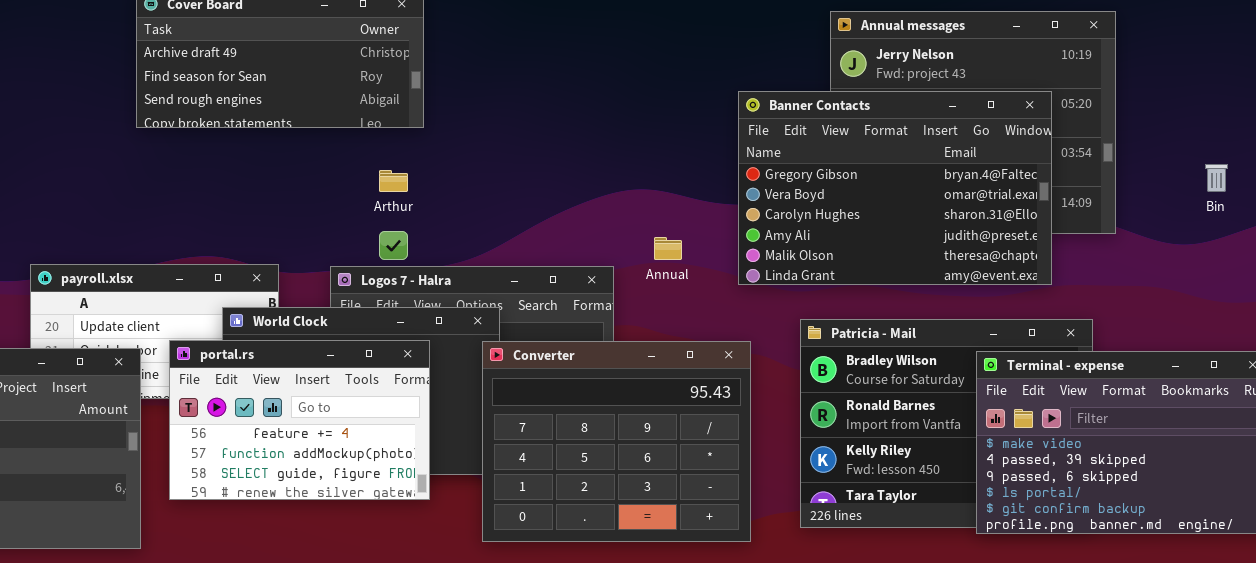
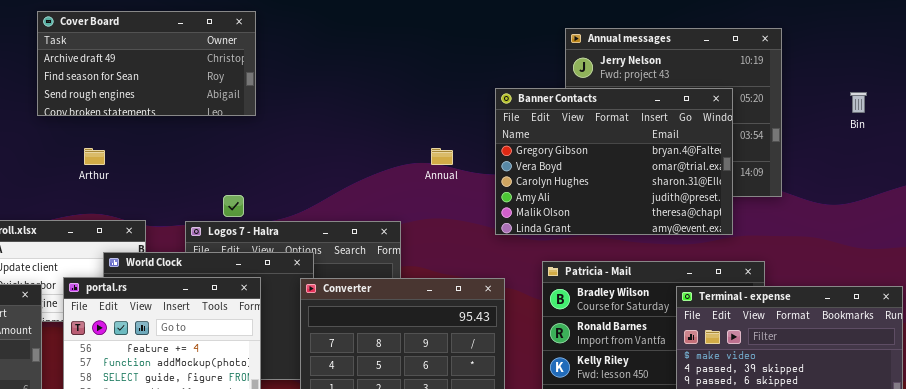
Bin: [1205,164,1228,192] -> [850,92,867,113], moved
Arthur: [379,170,408,192] -> [84,148,105,165], moved
Annual: [654,237,682,260] -> [431,148,453,165], moved

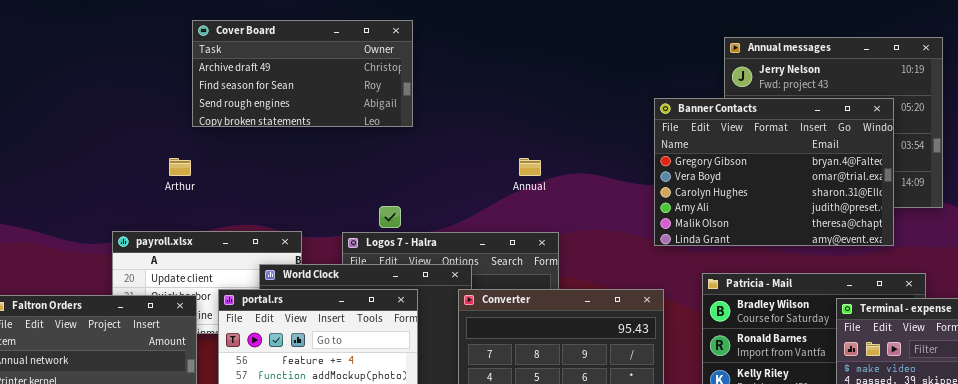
Arthur: [84,148,105,165] -> [169,158,191,176], moved
Annual: [431,148,453,165] -> [519,158,541,176], moved

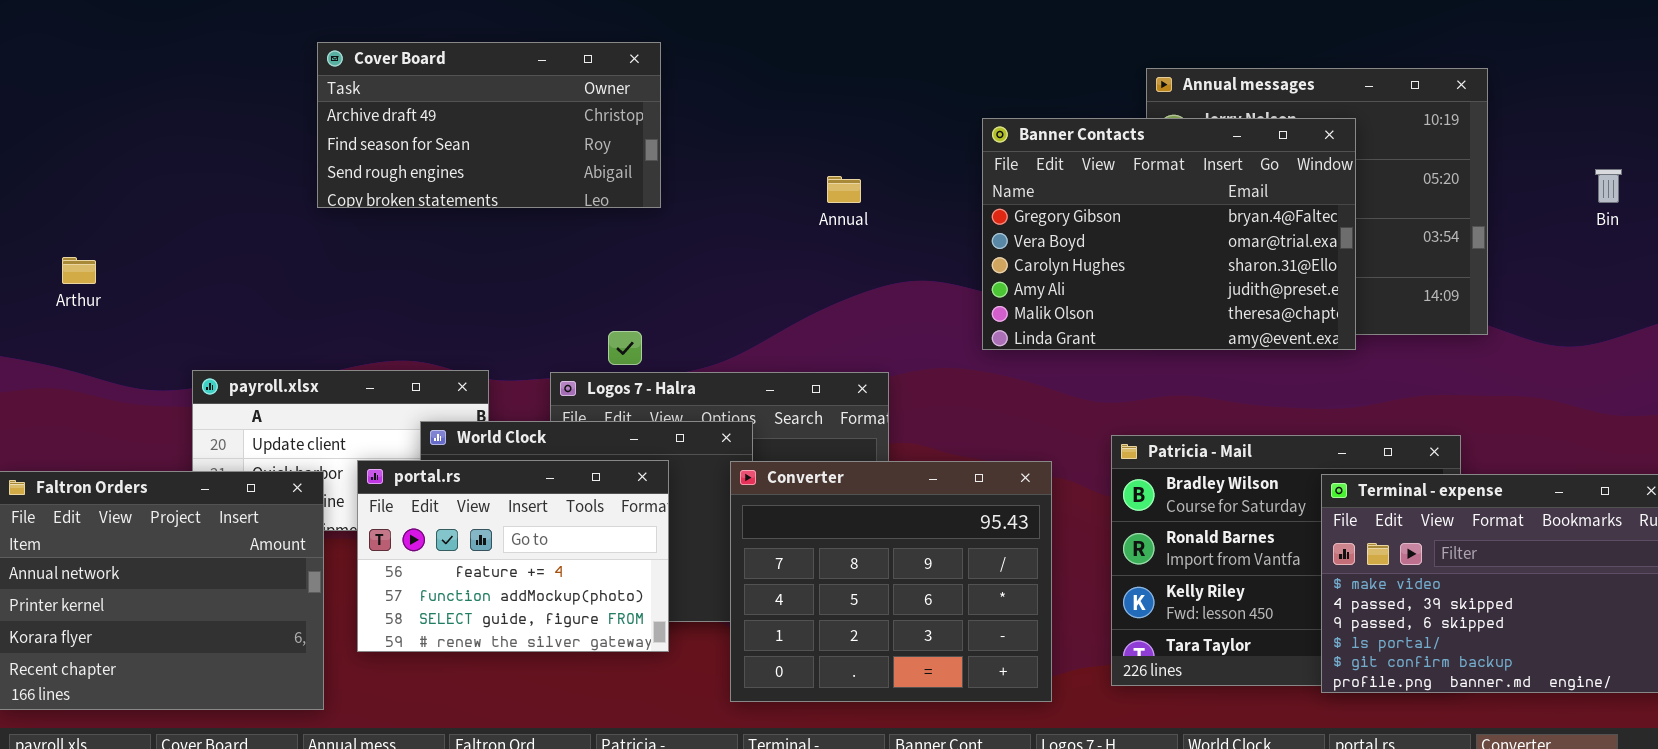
Banner Contacts: [654,98,894,246] -> [982,118,1356,350], moved
Arthur: [169,158,191,176] -> [62,257,96,284], moved
Annual: [519,158,541,176] -> [827,176,861,203], moved

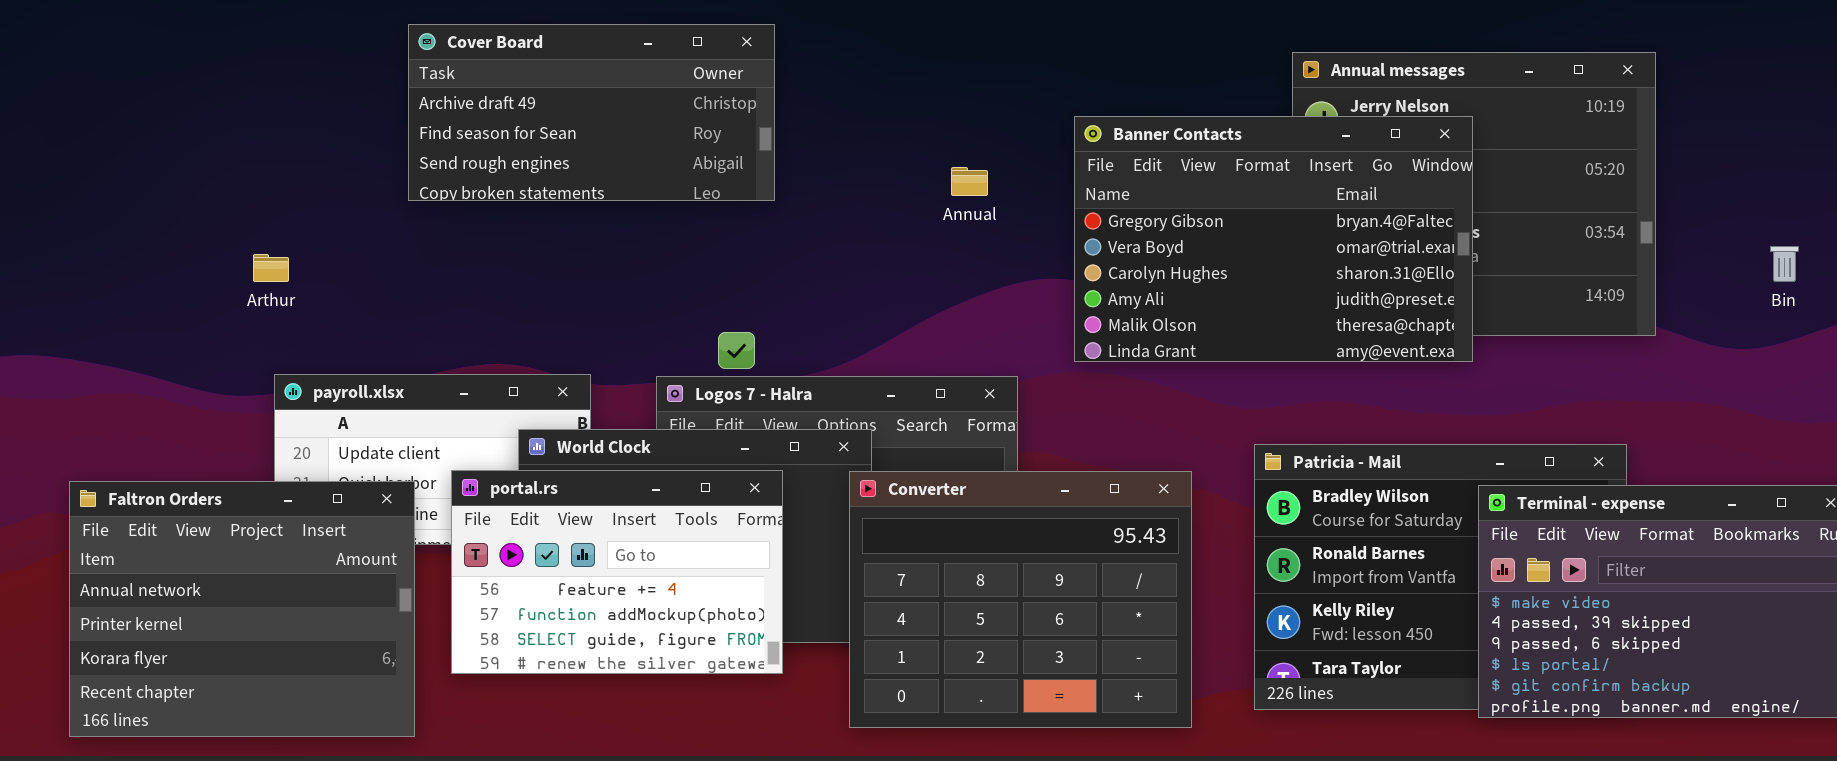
Banner Contacts: [982,118,1356,350] -> [1074,116,1473,362], moved
Bin: [1595,169,1622,203] -> [1770,246,1799,282], moved
Arthur: [62,257,96,284] -> [253,254,289,282], moved

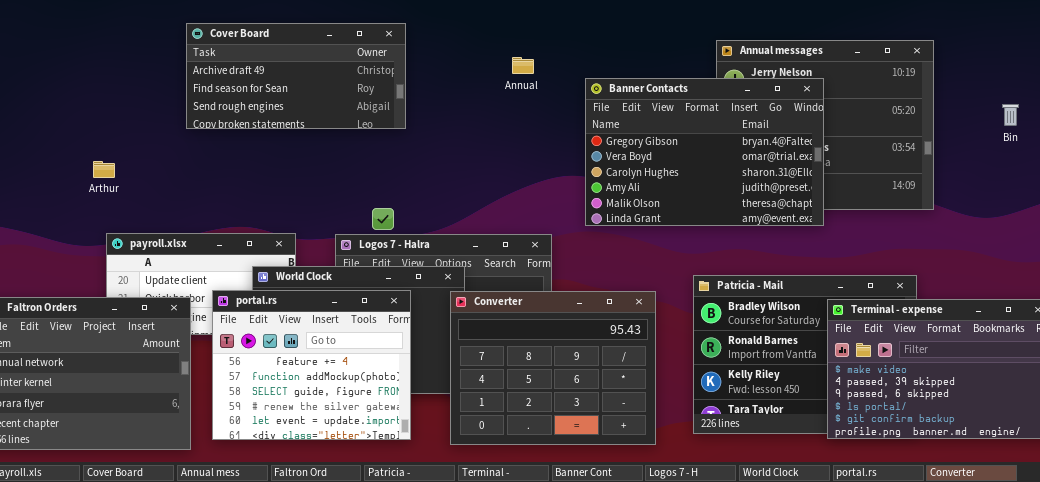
Annual: [951,167,988,196] -> [512,57,534,74], moved
Bin: [1770,246,1799,282] -> [1002,104,1019,126], moved
portal.rs: [451,470,783,674] -> [212,290,411,440], resized

